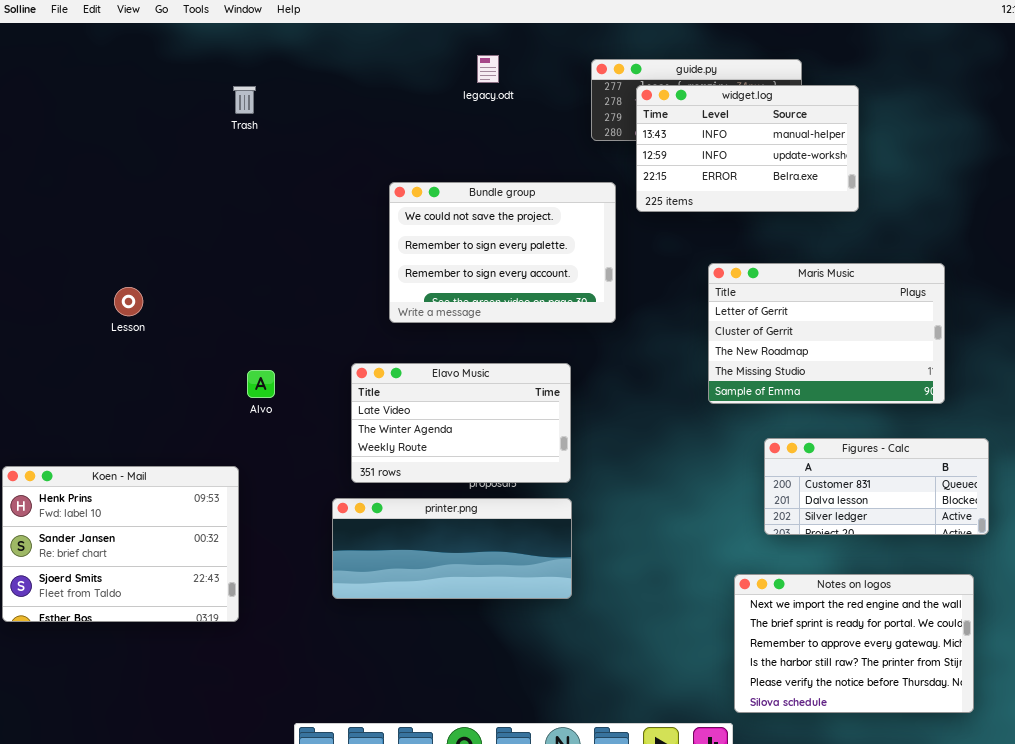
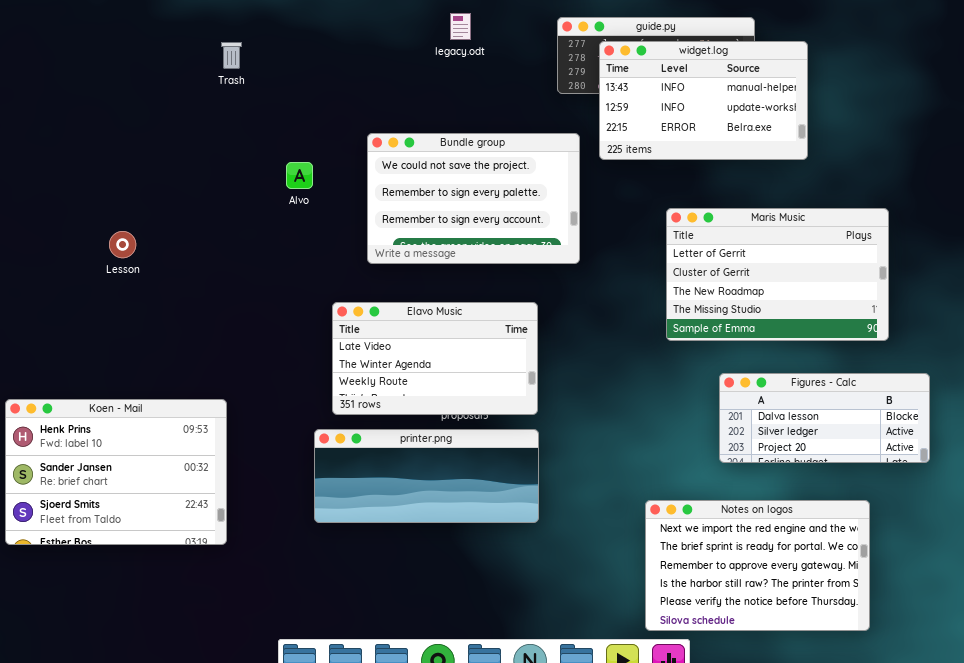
Alvo: [247,370,275,398] -> [286,162,313,189], moved
Figures - Calc: [764,438,989,535] -> [719,373,930,463], scrolled down 1 row
Notes on logos: [734,574,974,713] -> [645,500,870,631], moved

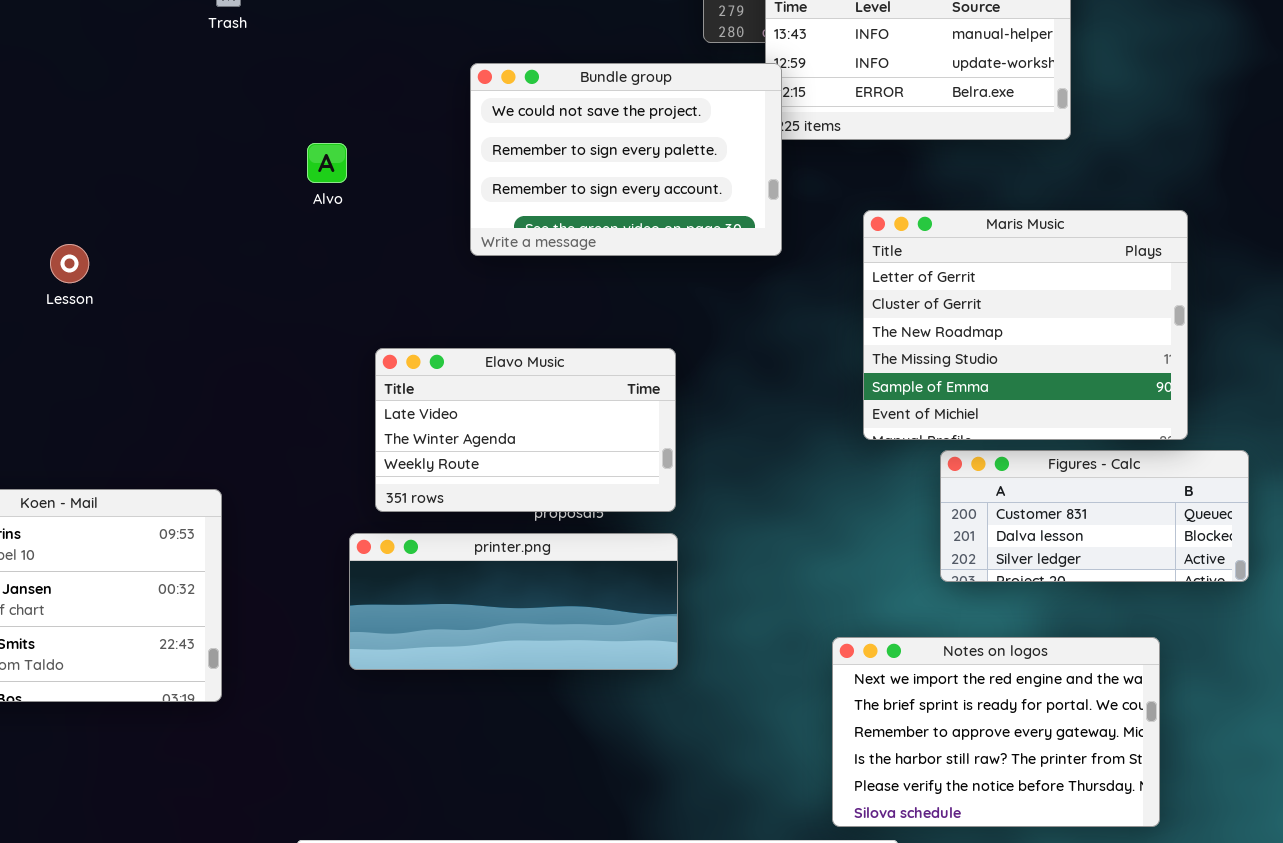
Bundle group: [367,133,580,264] -> [470,63,782,256], moved
Maris Music: [666,208,889,341] -> [863,210,1188,440], resized
Figures - Calc: [719,373,930,463] -> [940,450,1249,582], scrolled up 1 row

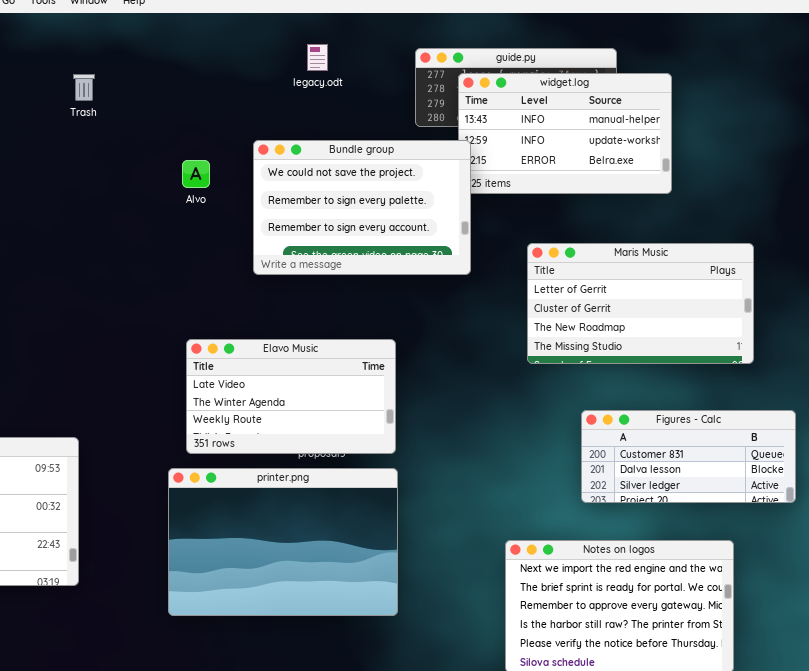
Alvo: [307,143,347,183] -> [182,160,210,188], moved
Maris Music: [863,210,1188,440] -> [527,243,754,364], resized
printer.png: [349,533,678,670] -> [168,468,398,616], resized

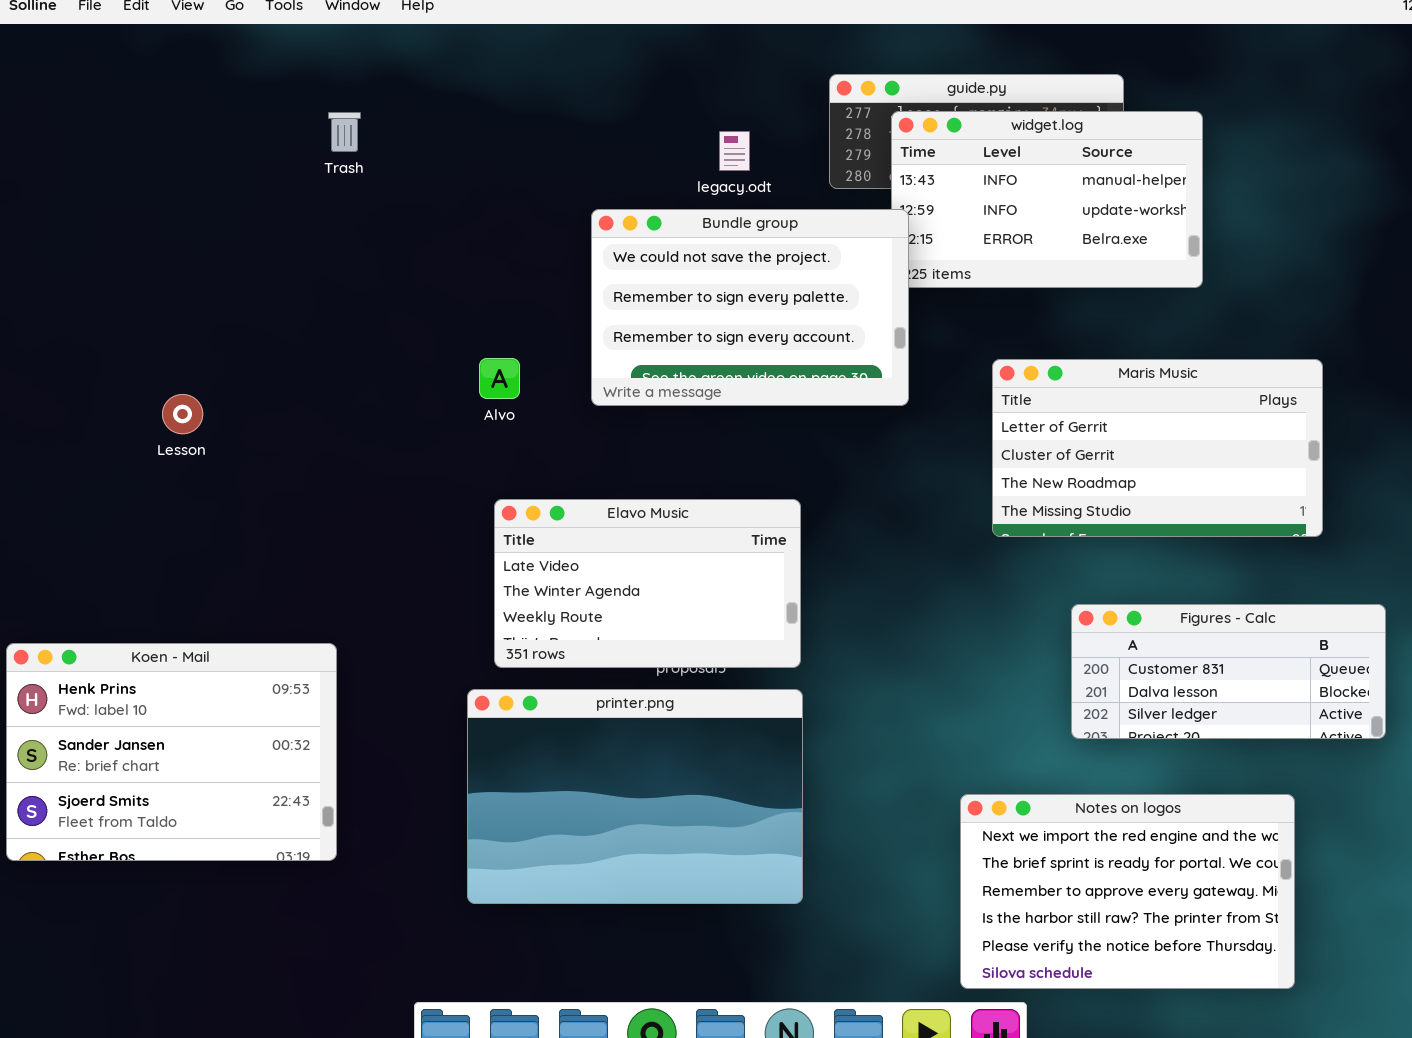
legacy.odt: [307,44,328,71] -> [719,131,750,171], moved
Alvo: [182,160,210,188] -> [479,358,520,399], moved

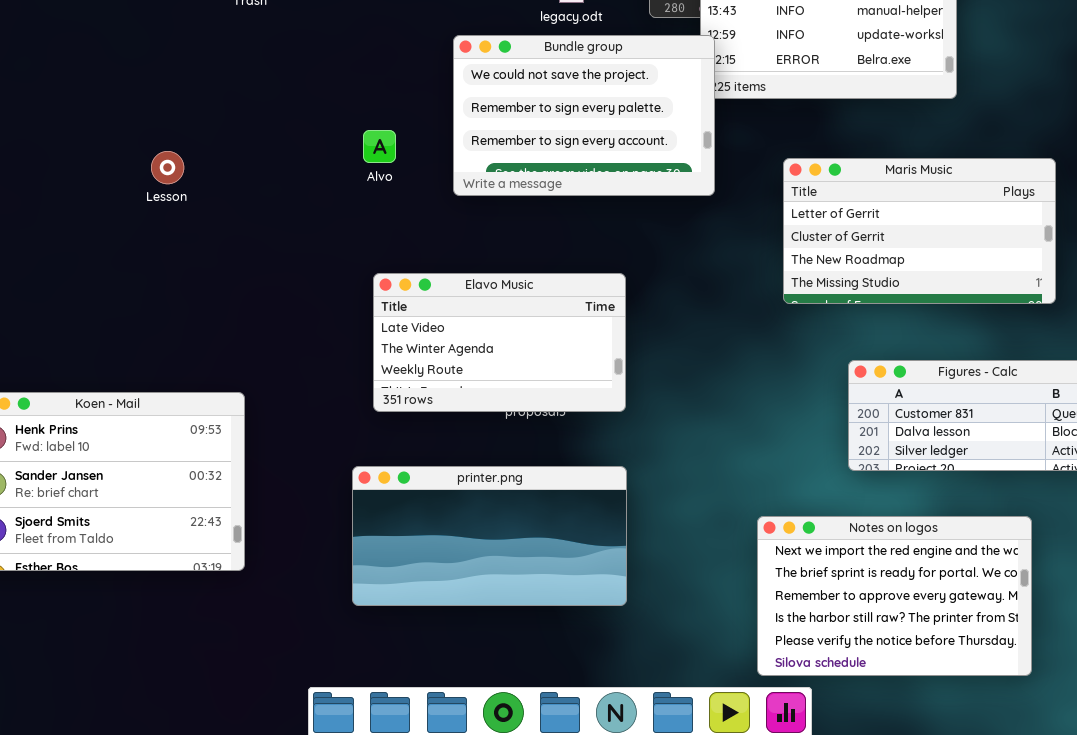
Alvo: [479,358,520,399] -> [363,130,396,163], moved
Lesson: [162,394,203,434] -> [151,151,184,184], moved
printer.png: [467,689,803,904] -> [352,466,627,606], resized

